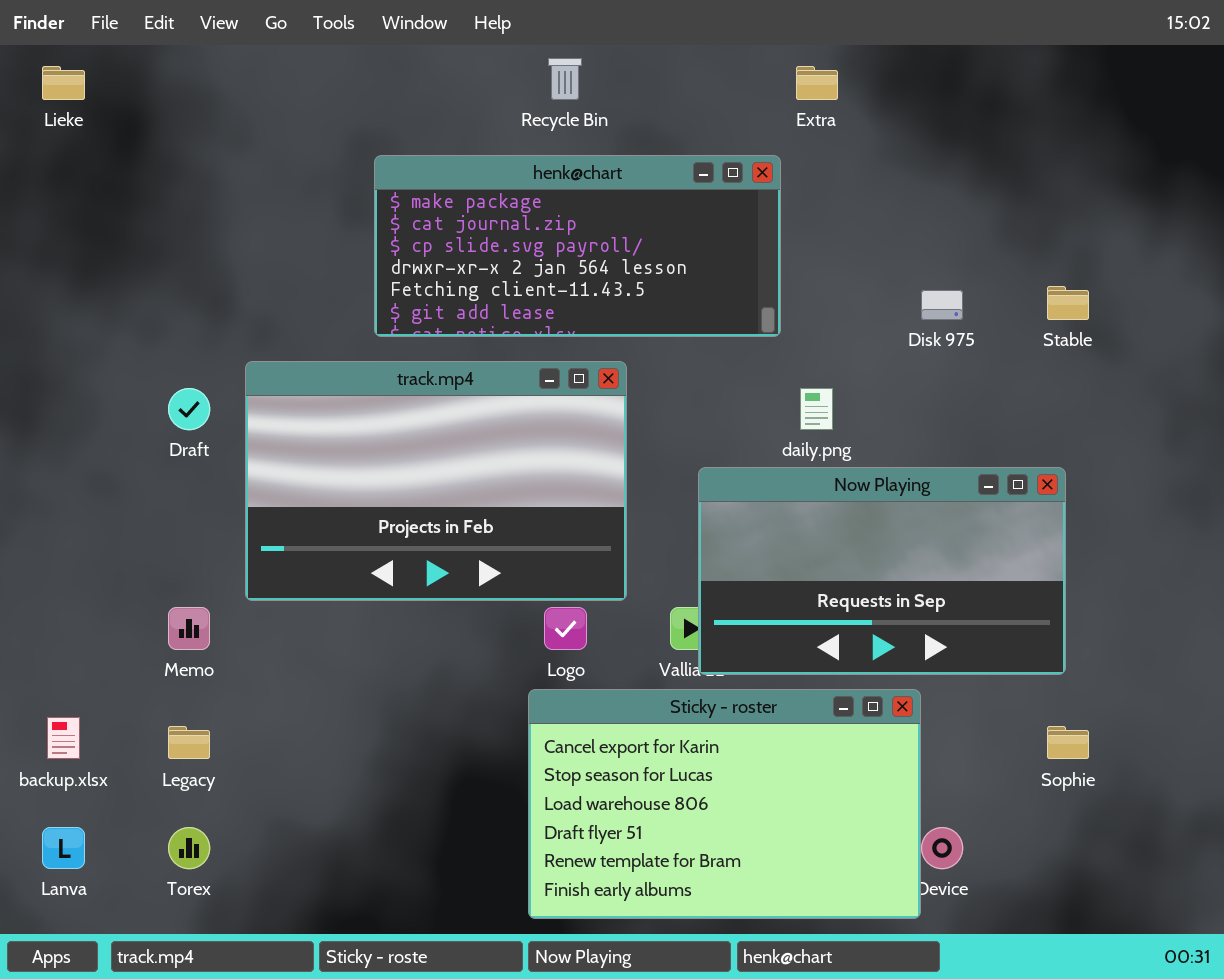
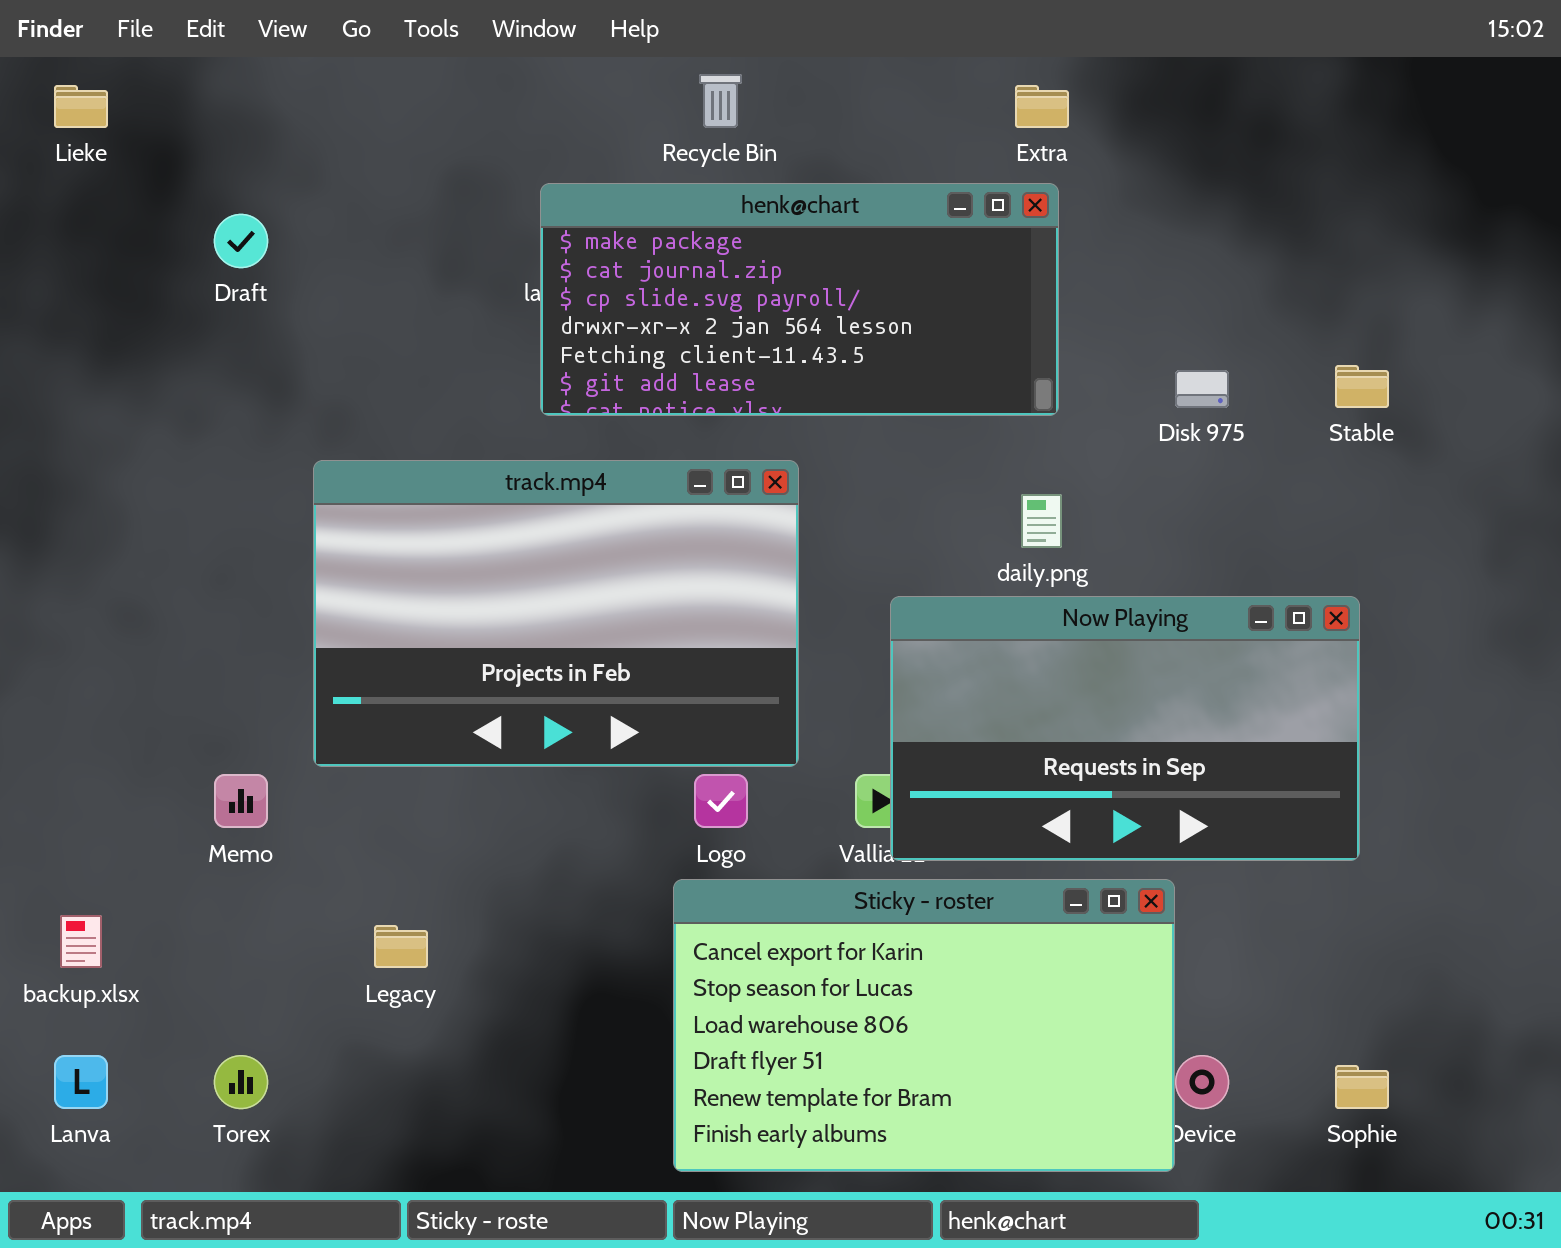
henk@chart: [374,155,781,337] -> [540,183,1059,416], moved
Draft: [168,388,210,430] -> [214,214,268,268], moved
Legacy: [168,726,210,759] -> [374,925,428,968], moved
Sophie: [1047,726,1089,759] -> [1335,1065,1389,1109], moved

